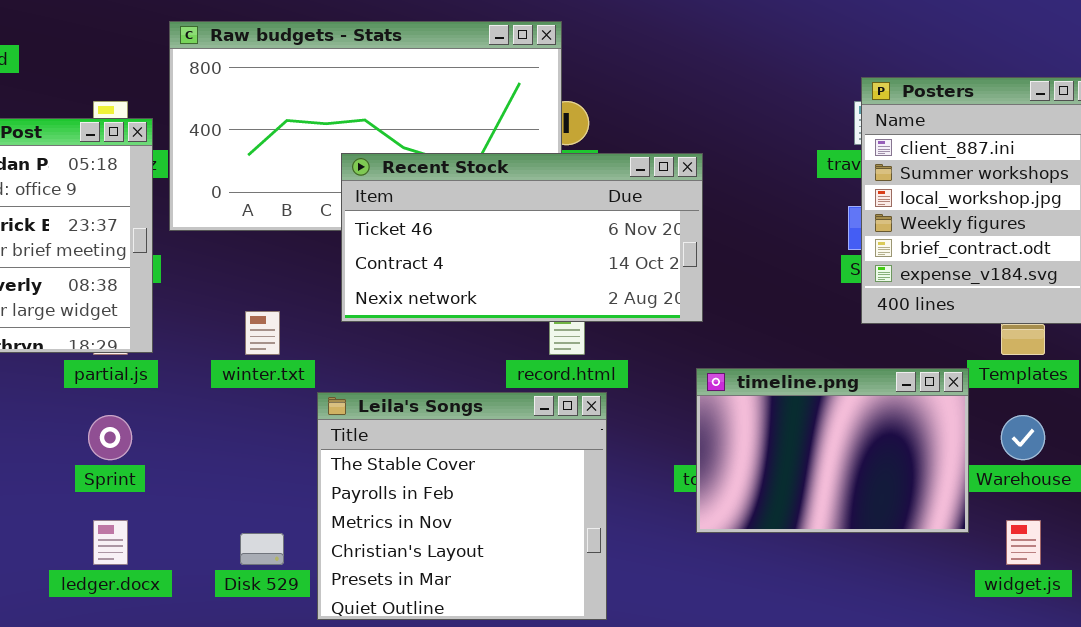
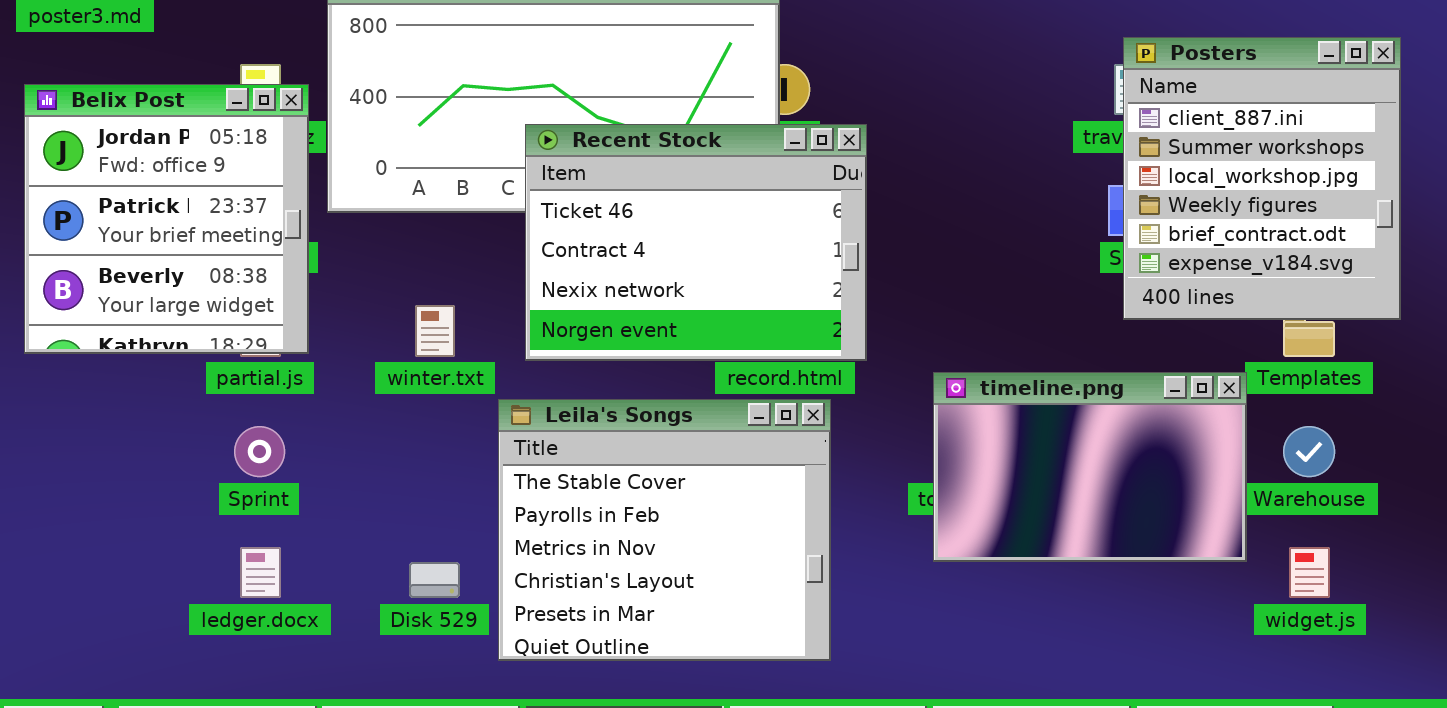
Recent Stock: [341,153,703,322] -> [525,124,867,361], resized

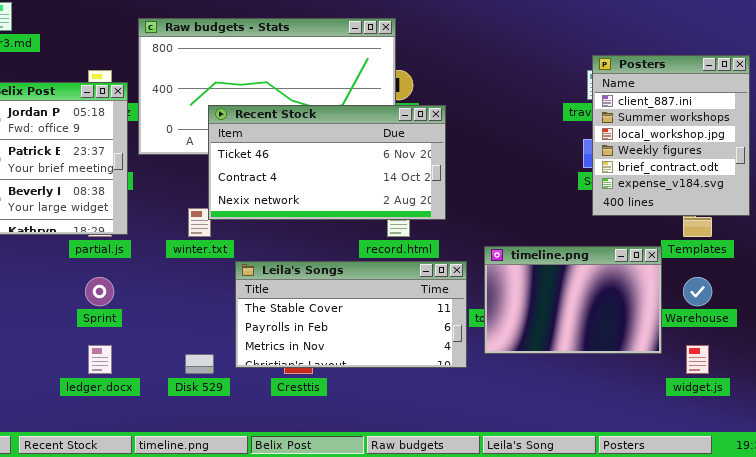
Recent Stock: [525,124,867,361] -> [208,105,446,220], resized
Leila's Songs: [498,399,831,661] -> [235,261,467,368], resized

